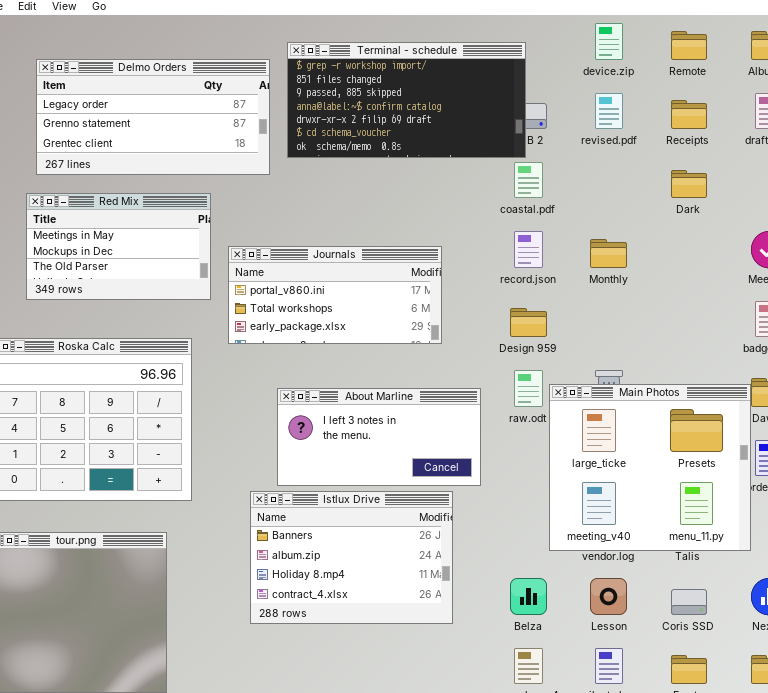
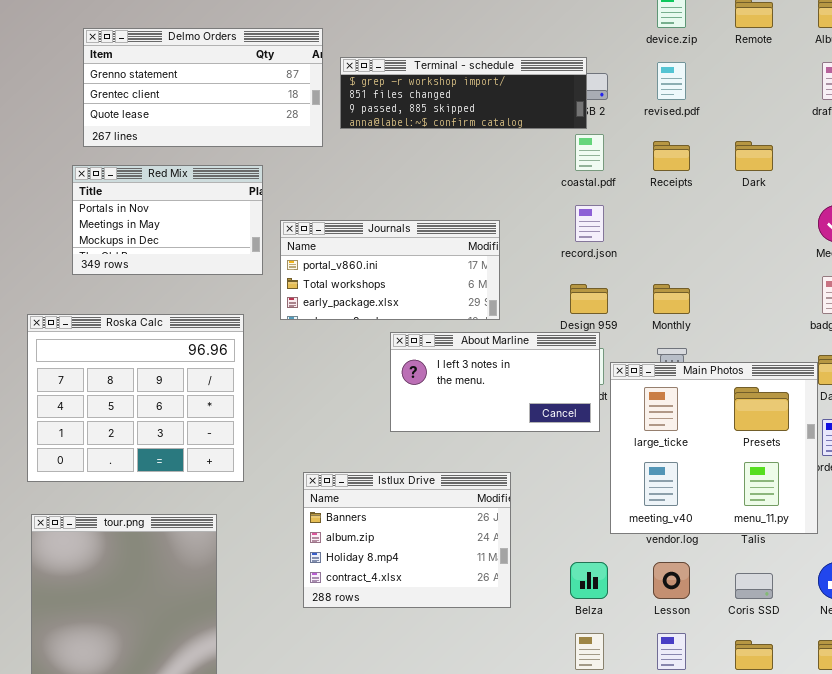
Terminal - schedule: [287,42,526,158] -> [340,57,587,129], resized
Delmo Orders: [36,59,270,175] -> [83,28,323,147], scrolled down 1 row
Receipts: [671,100,707,129] -> [653,141,690,171], moved
Red Mix: [26,193,211,300] -> [72,165,263,275], scrolled up 1 row
Monthly: [590,239,627,268] -> [653,284,690,314], moved
About Marline: [277,388,481,486] -> [390,332,600,432], moved

